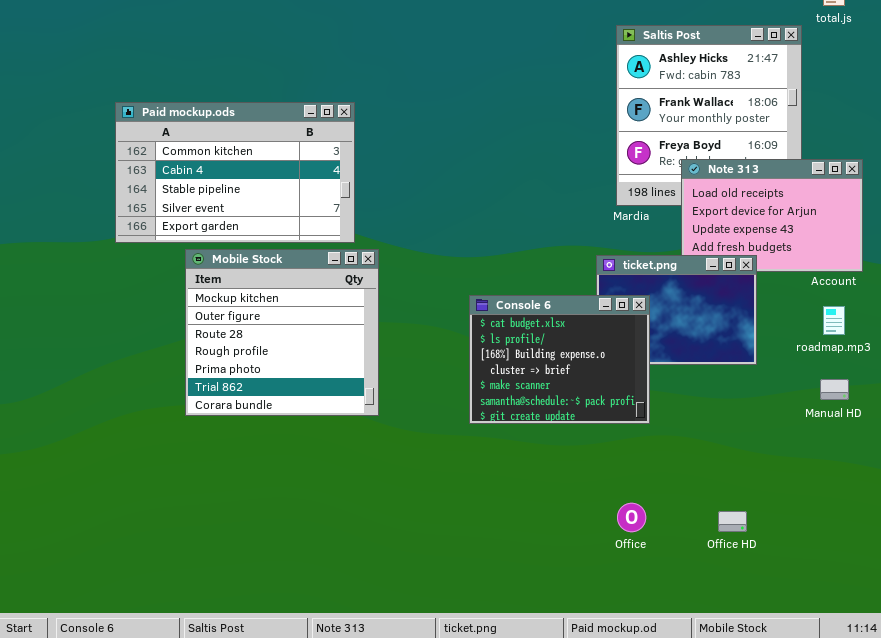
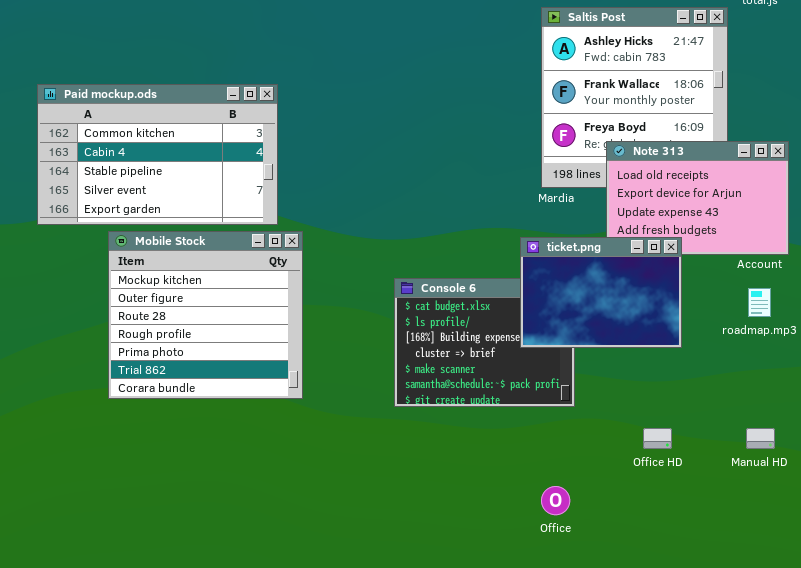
ticket.png: [596,255,757,365] -> [520,237,682,348], raised
Manual HD: [820,379,849,400] -> [746,428,775,449], moved
Office HD: [718,511,747,532] -> [643,428,672,449], moved

